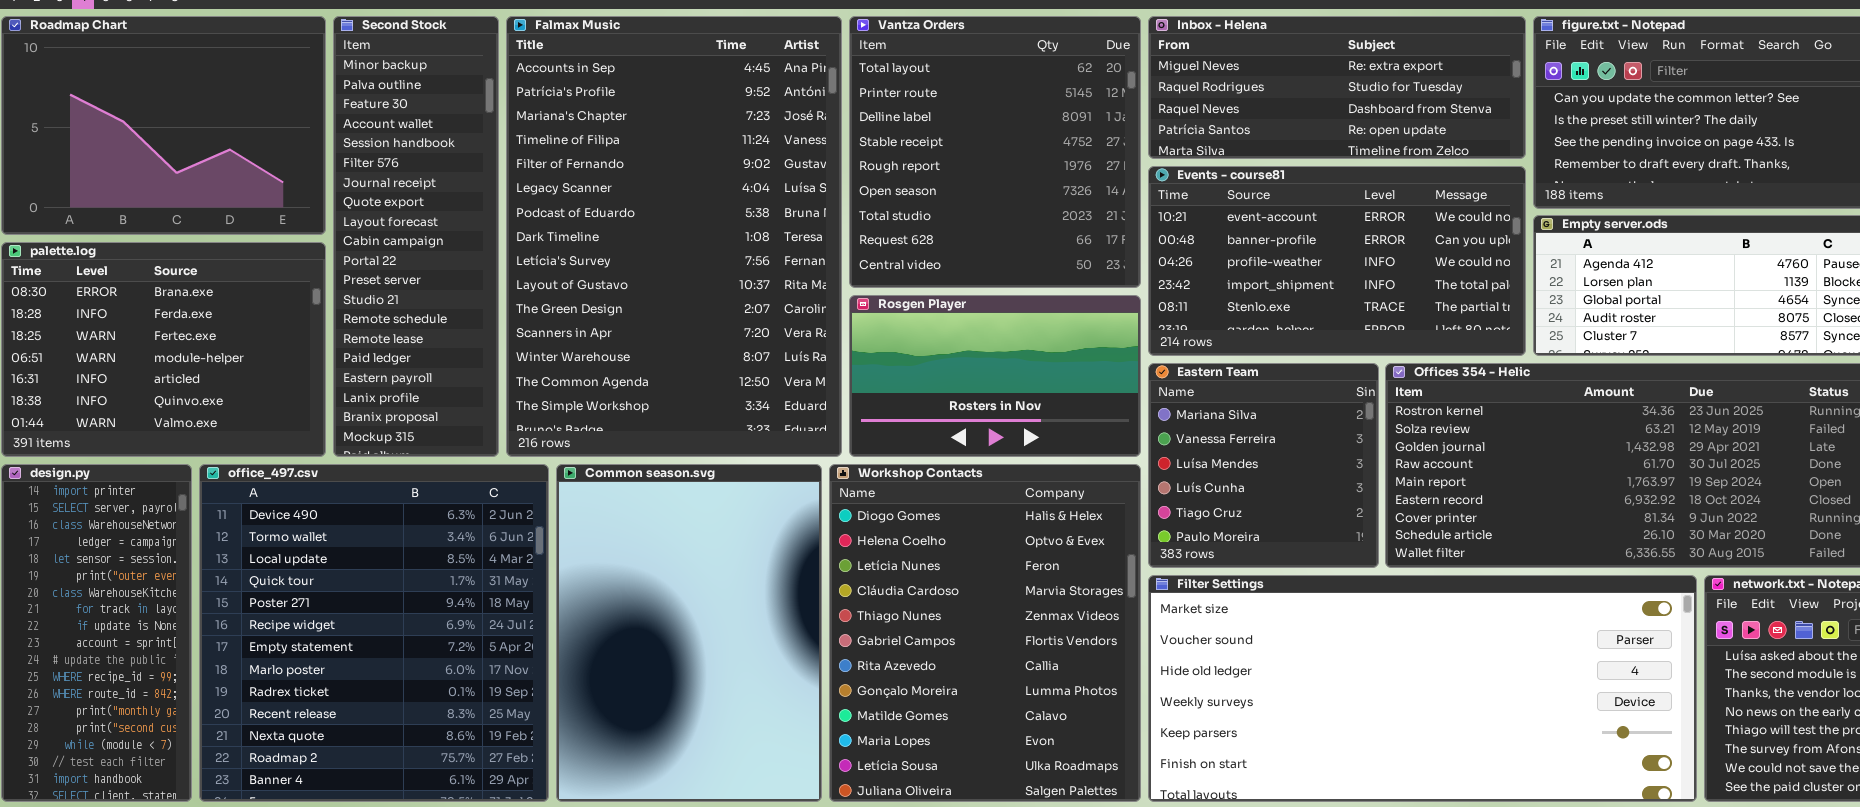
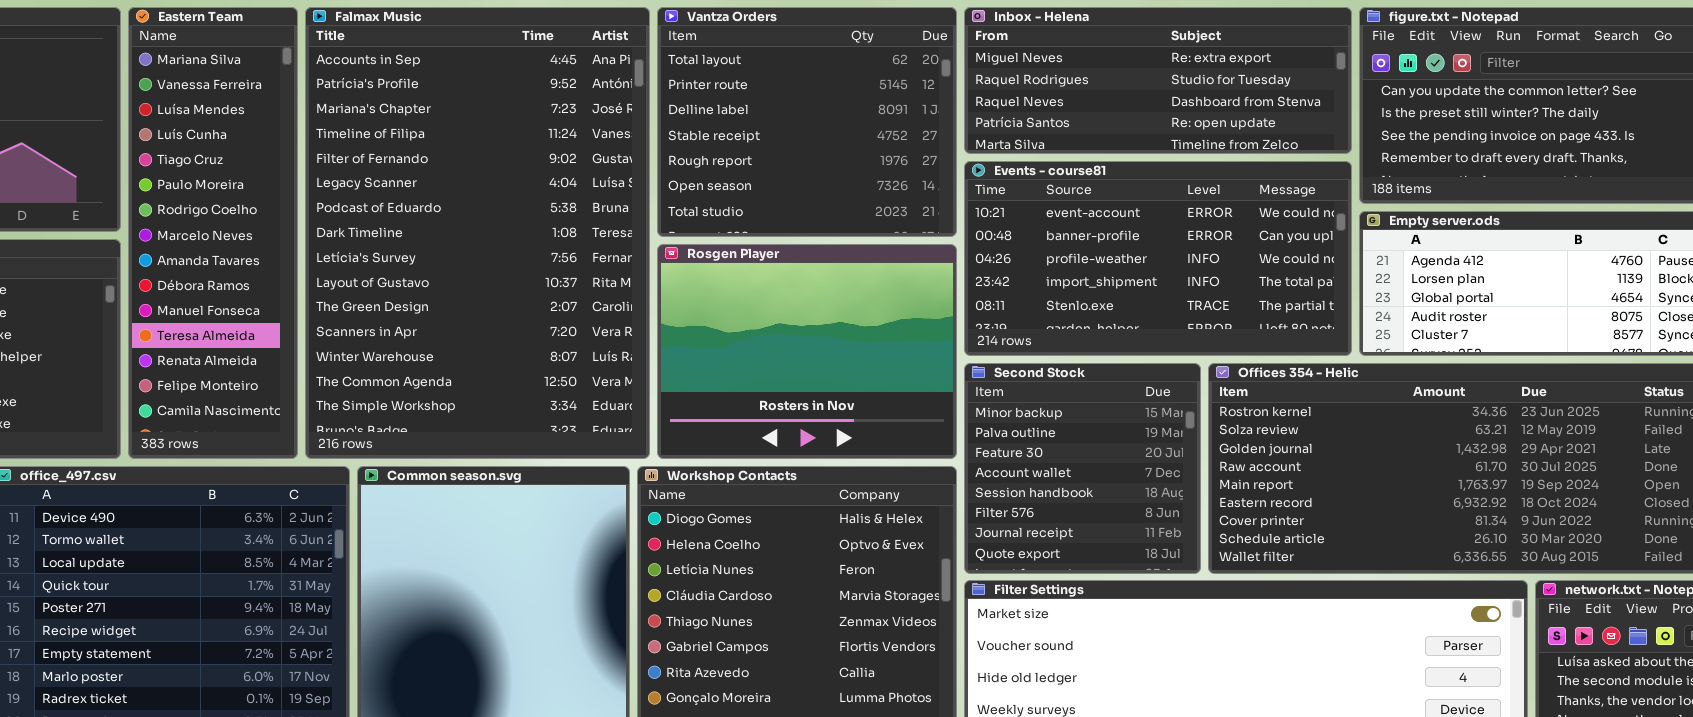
Second Stock: [333,16,499,457] -> [964,363,1201,574], moved, resized
Vantza Orders: [849,16,1141,288] -> [657,7,957,237], resized
Rosgen Player: [849,295,1141,457] -> [657,244,957,459], resized
Eastern Team: [1148,363,1379,568] -> [128,7,298,459], moved, resized

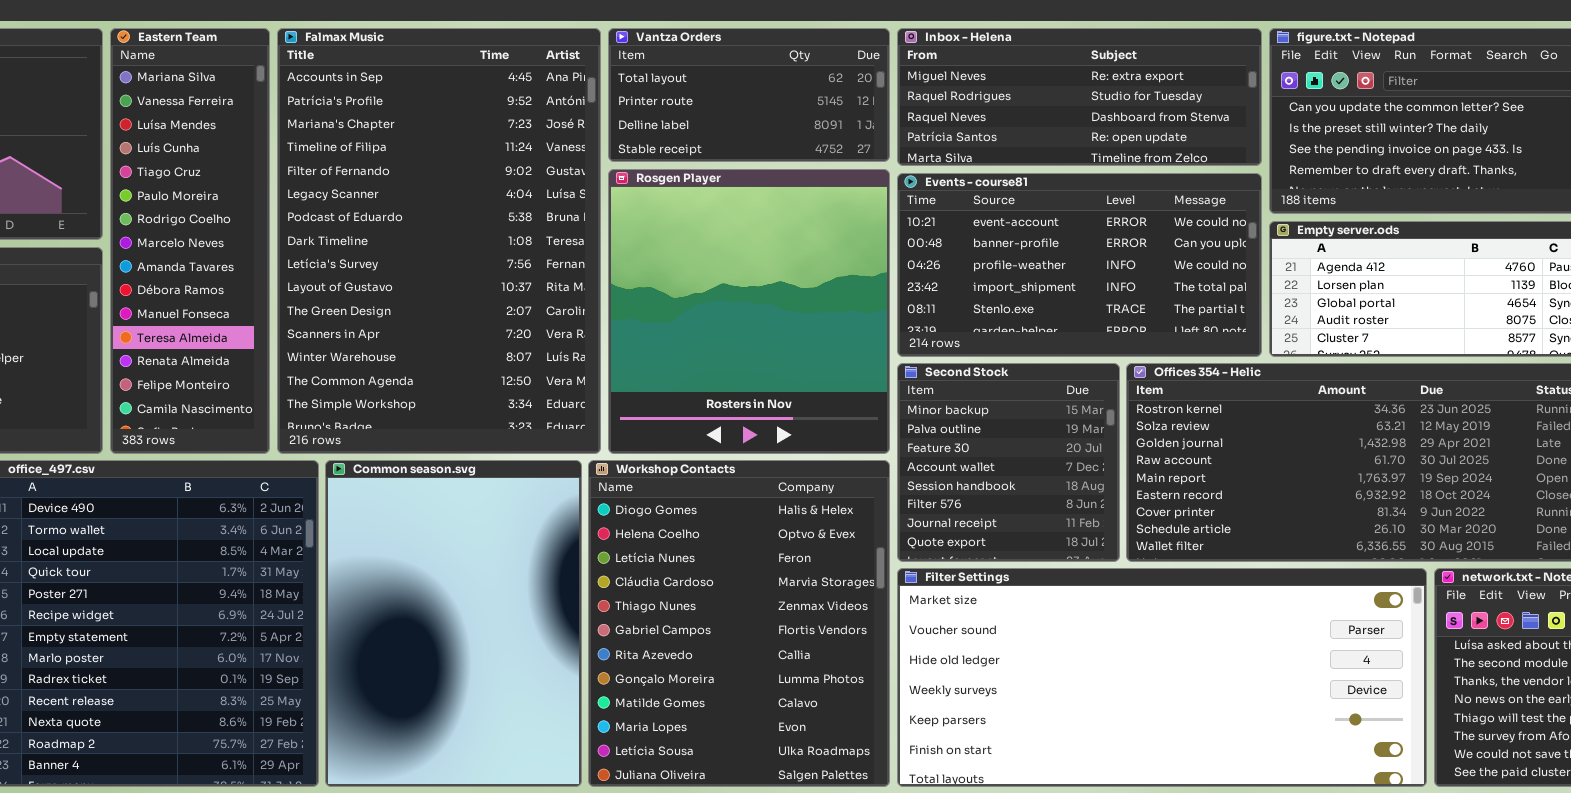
Vantza Orders: [657,7,957,237] -> [608,28,890,162], resized
Rosgen Player: [657,244,957,459] -> [608,169,890,454], resized

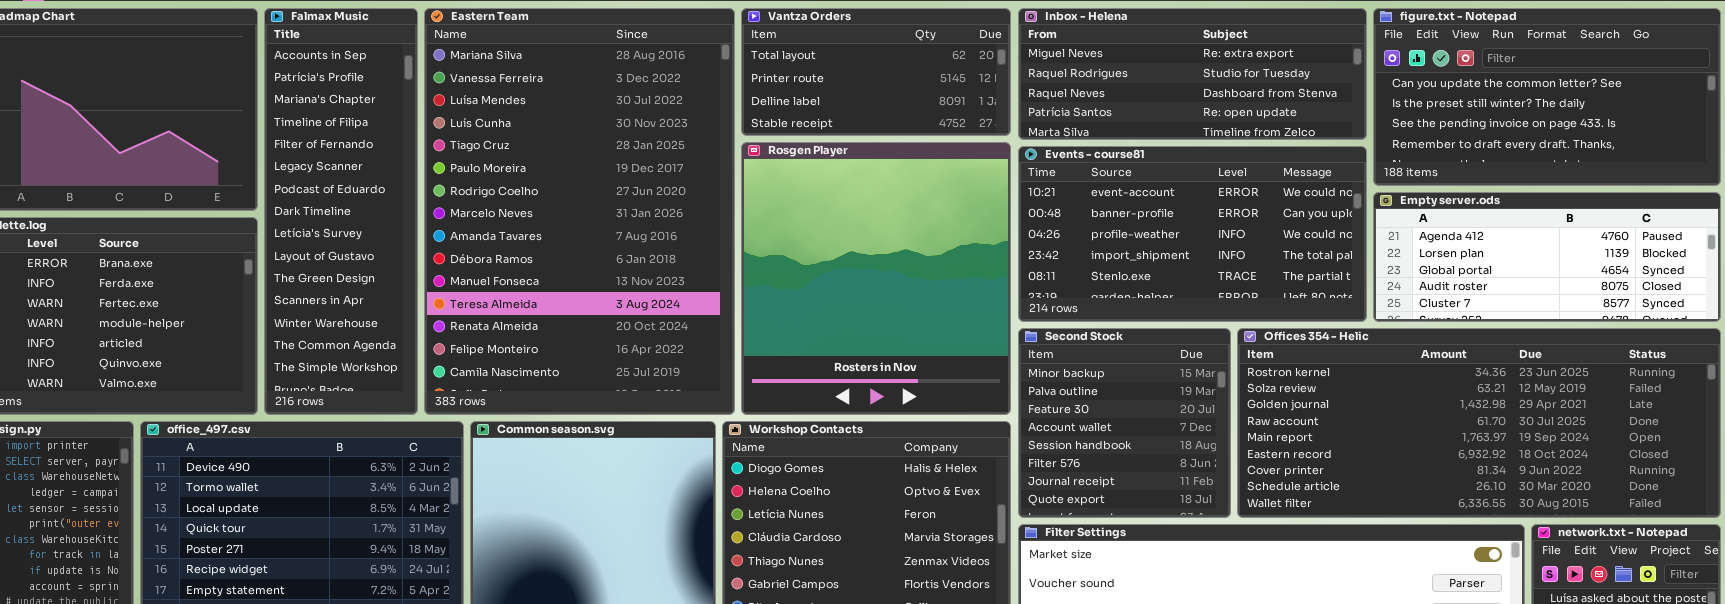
Eastern Team: [110,28,270,454] -> [424,8,735,415], moved, resized
Falmax Music: [277,28,601,454] -> [264,8,418,415], moved, resized

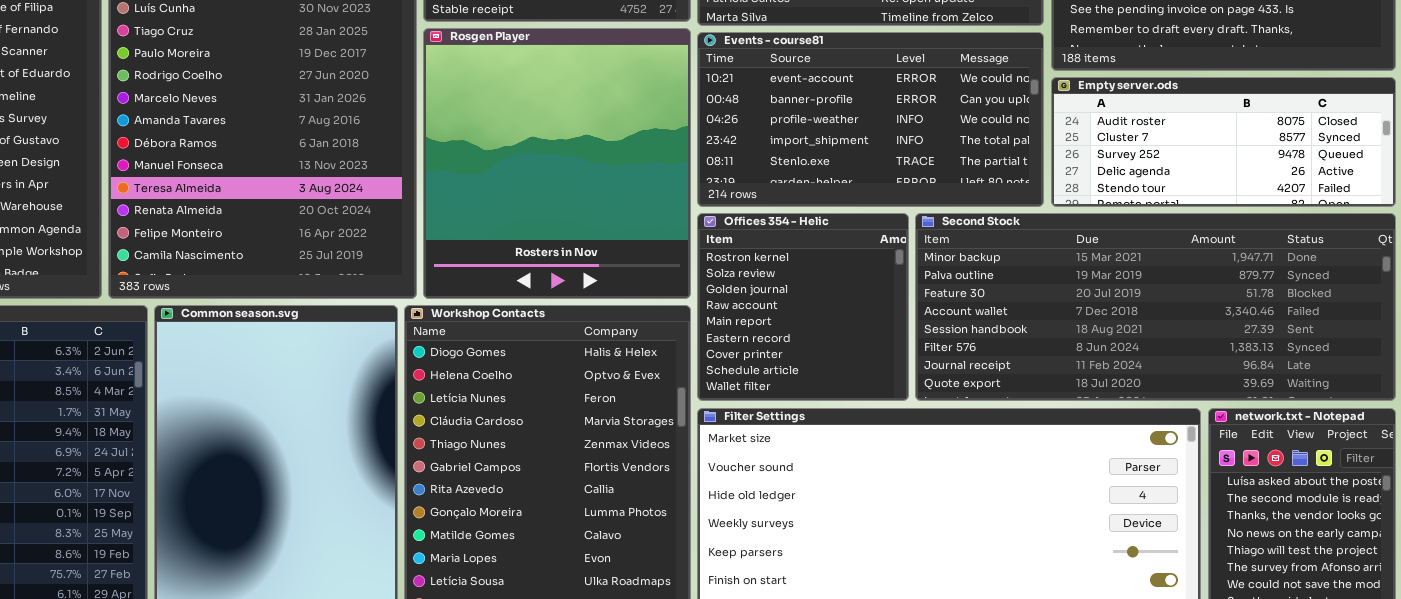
Empty server.ods: [1373,192,1721,322] -> [1051,77,1396,207], scrolled down 3 rows
Second Stock: [1018,328,1231,518] -> [915,213,1396,401], moved, resized
Offices 354 - Helic: [1237,328,1721,518] -> [697,213,909,401], moved, resized

